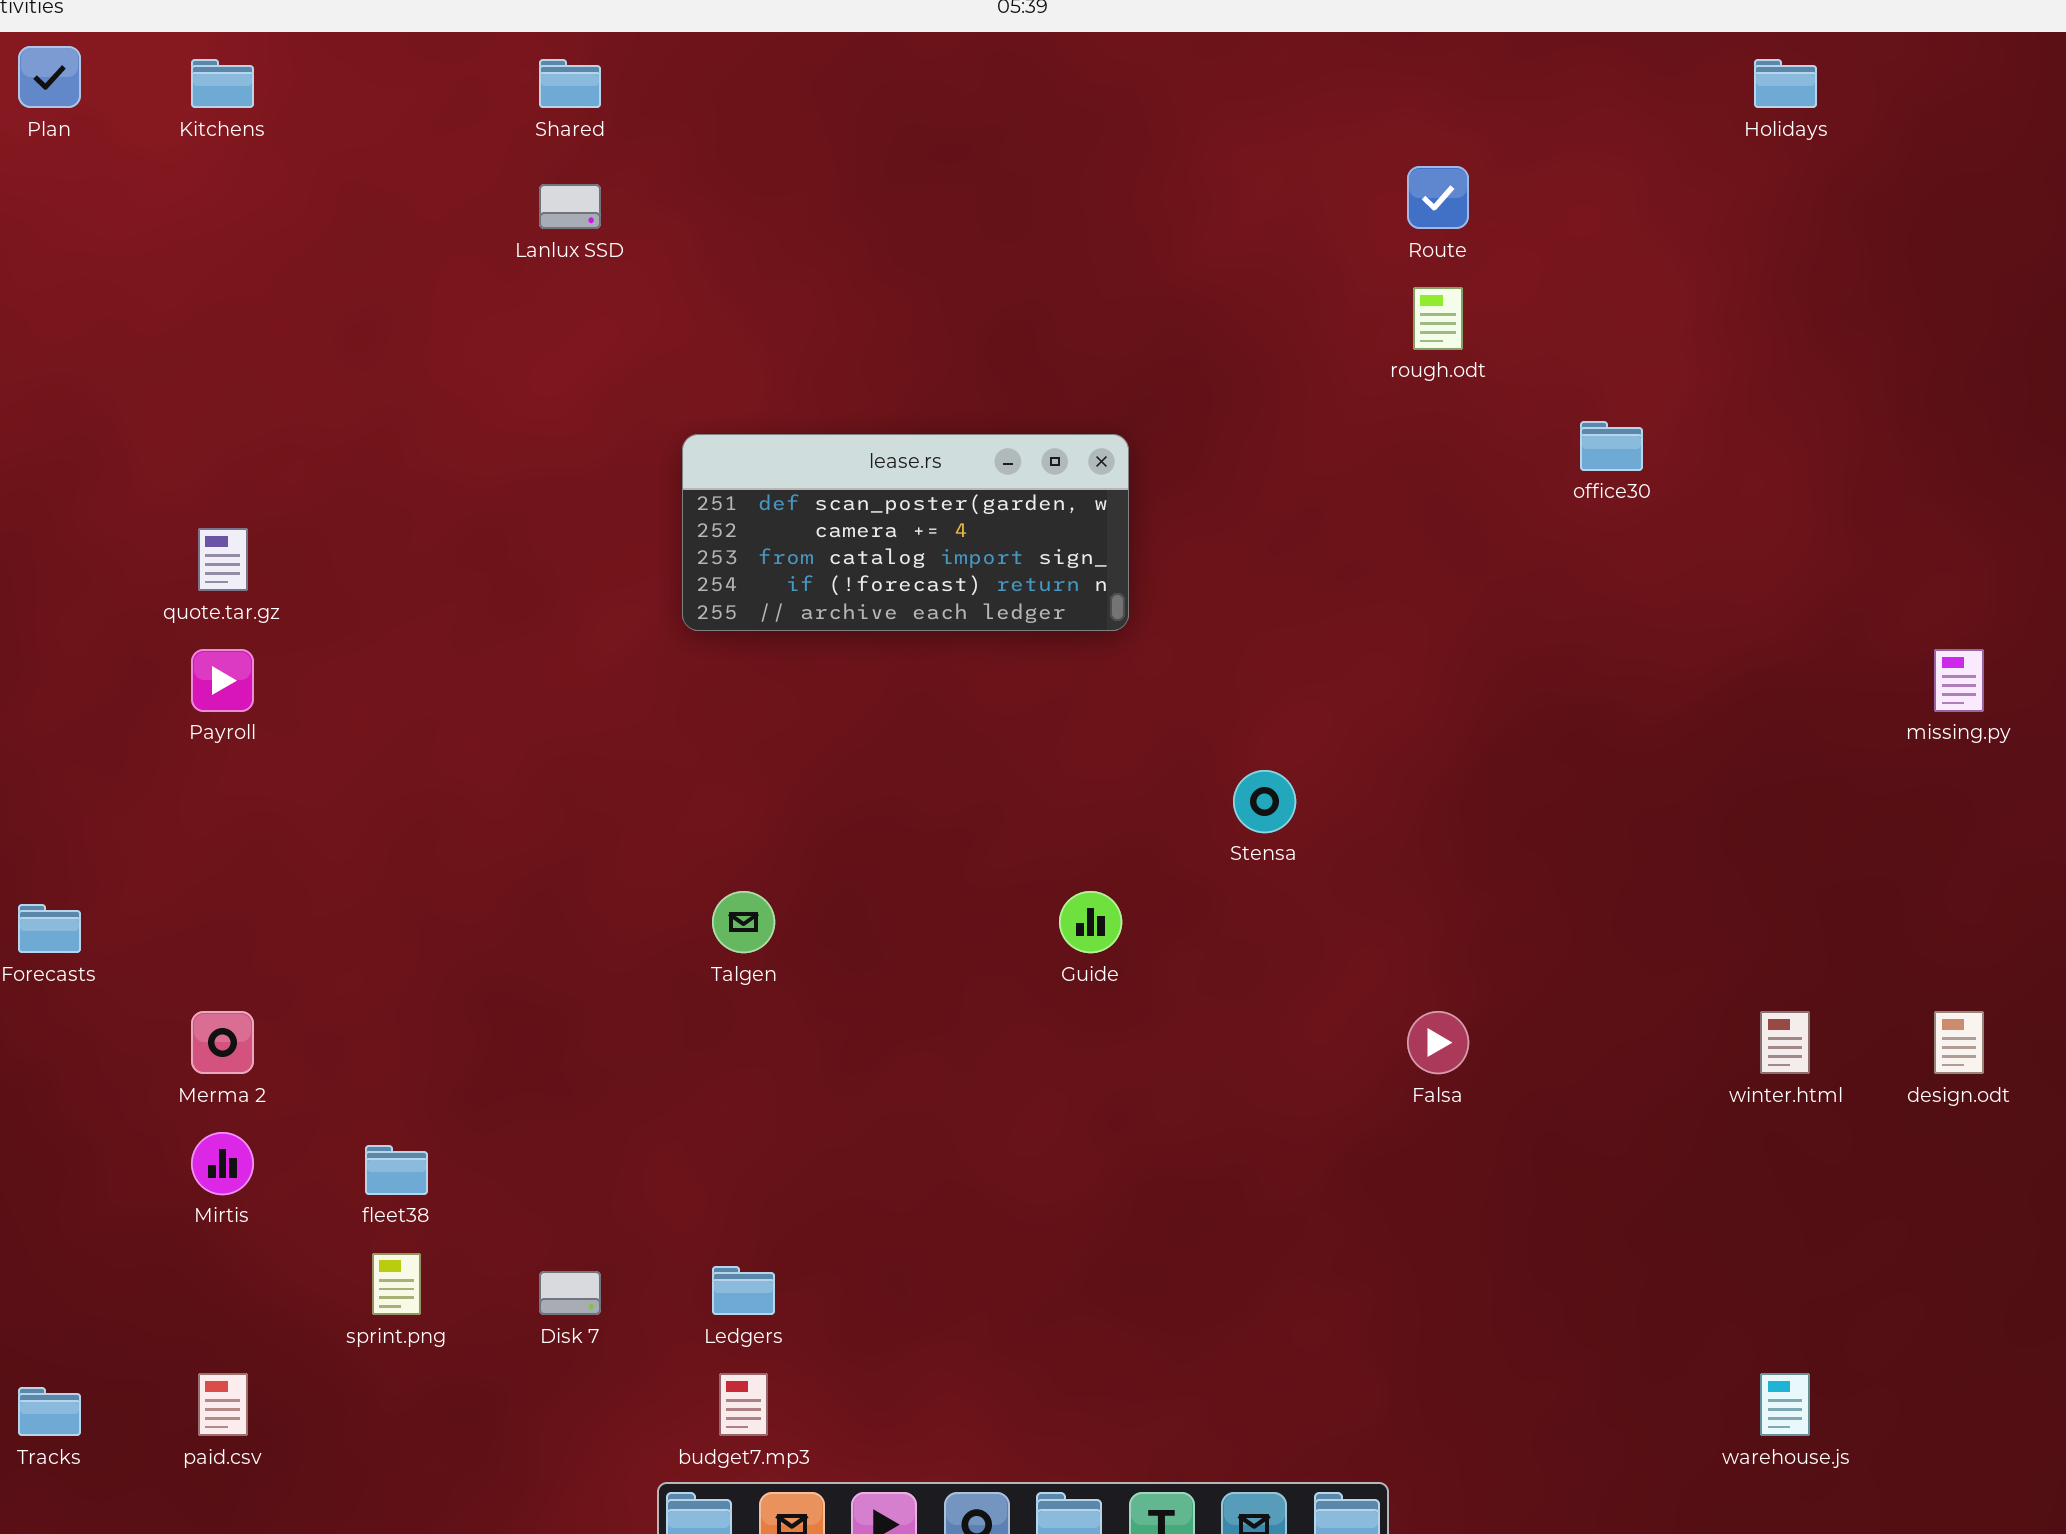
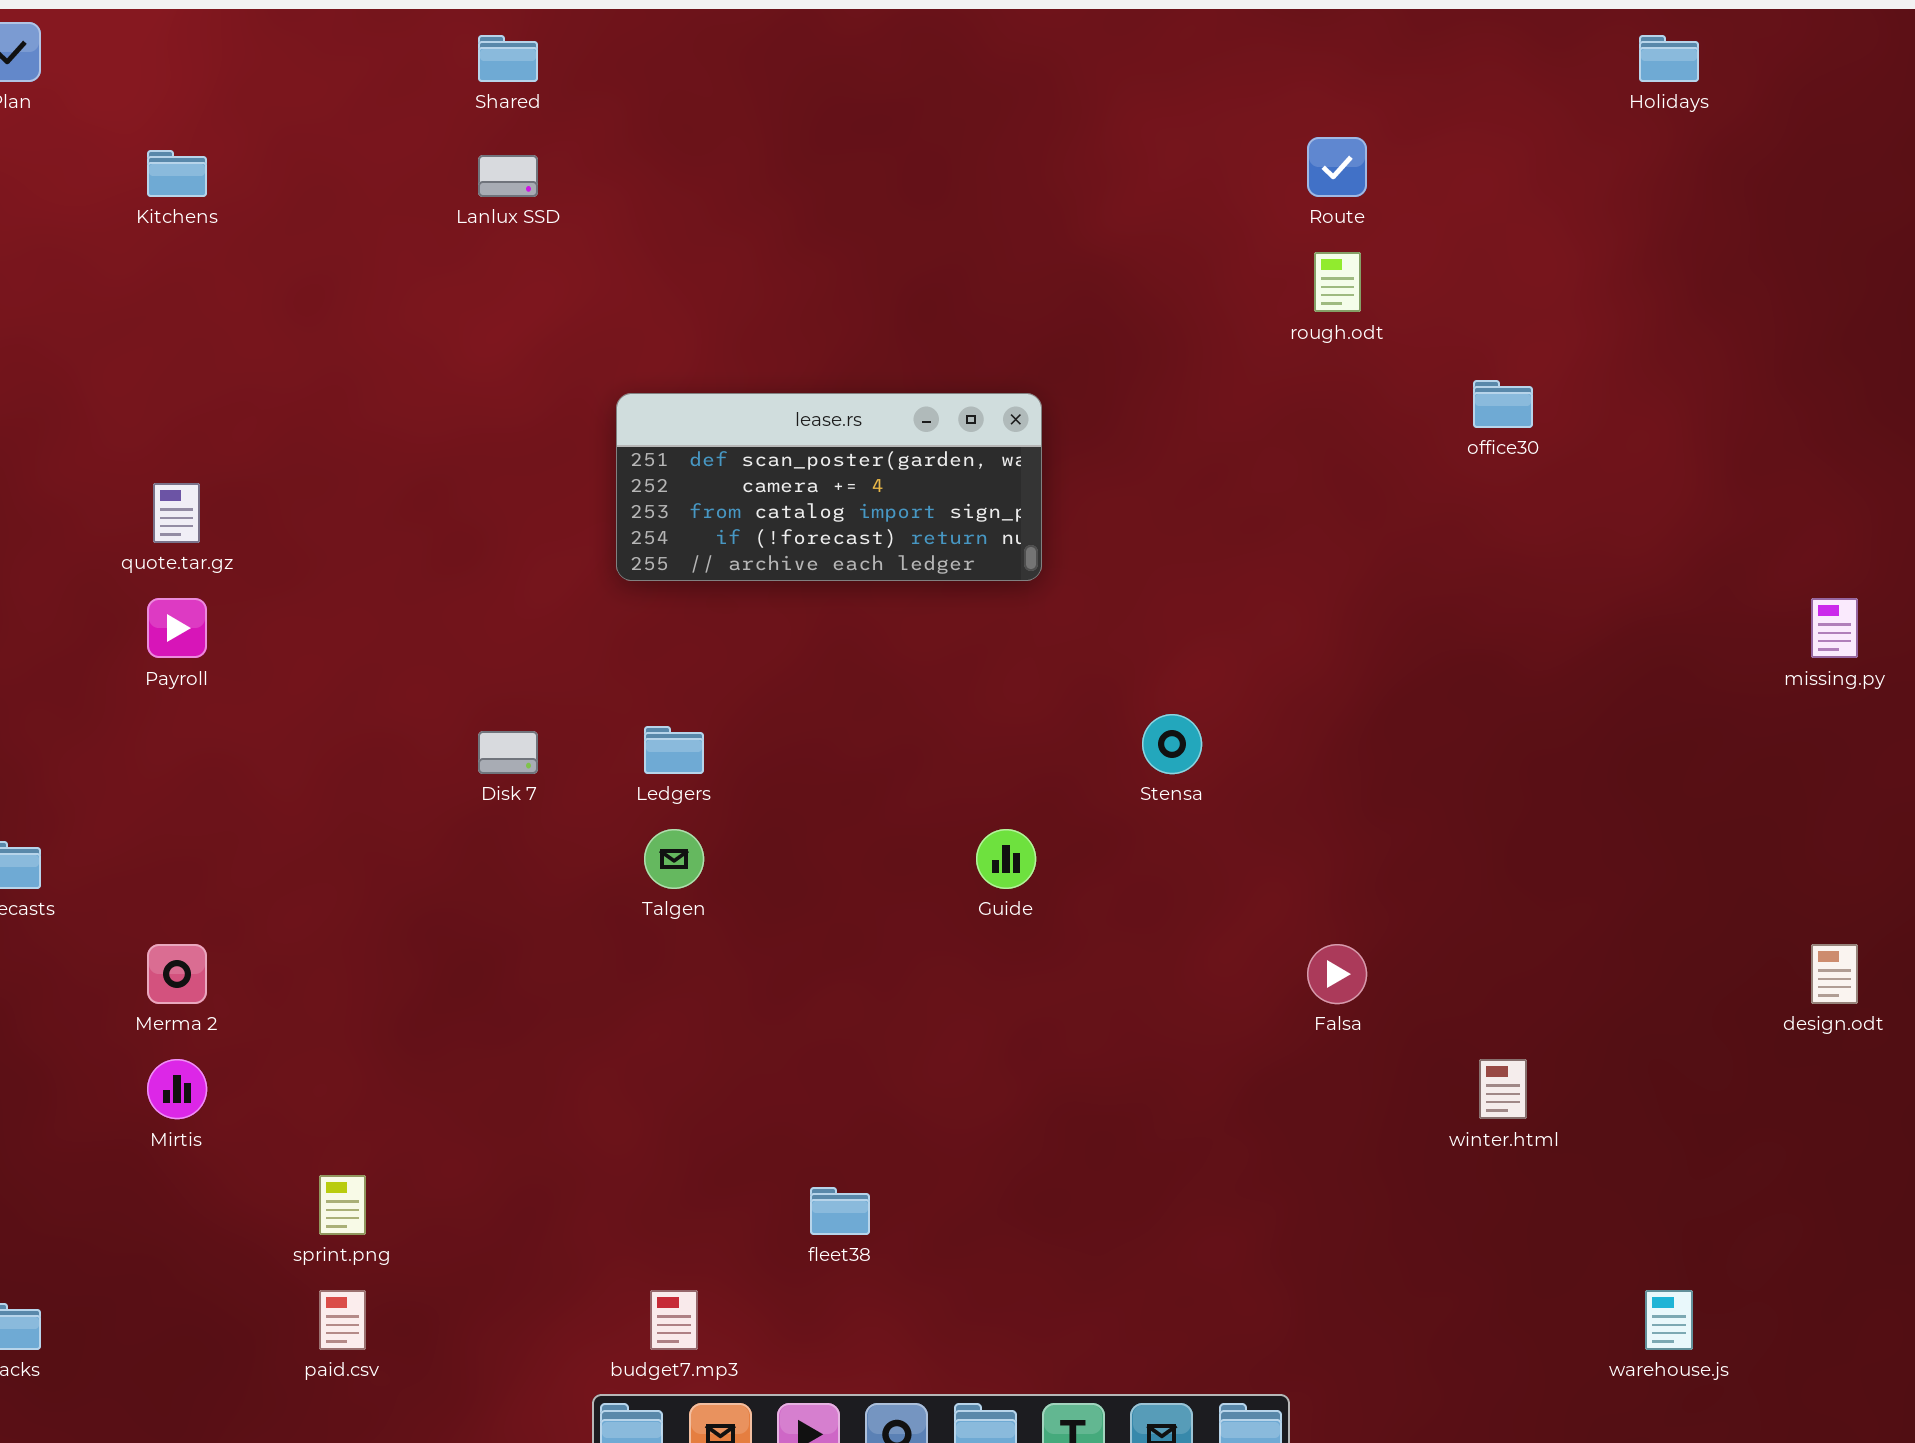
Kitchens: [191,59,254,108] -> [147,150,207,197], moved
winter.html: [1760,1011,1810,1074] -> [1479,1059,1527,1119], moved
fleet38: [365,1145,428,1195] -> [810,1187,870,1235], moved
Ledgers: [712,1266,775,1315] -> [644,726,704,774], moved
Disk 7: [539,1271,601,1315] -> [478,731,538,774], moved
paid.csv: [198,1373,248,1436] -> [319,1290,366,1350], moved

